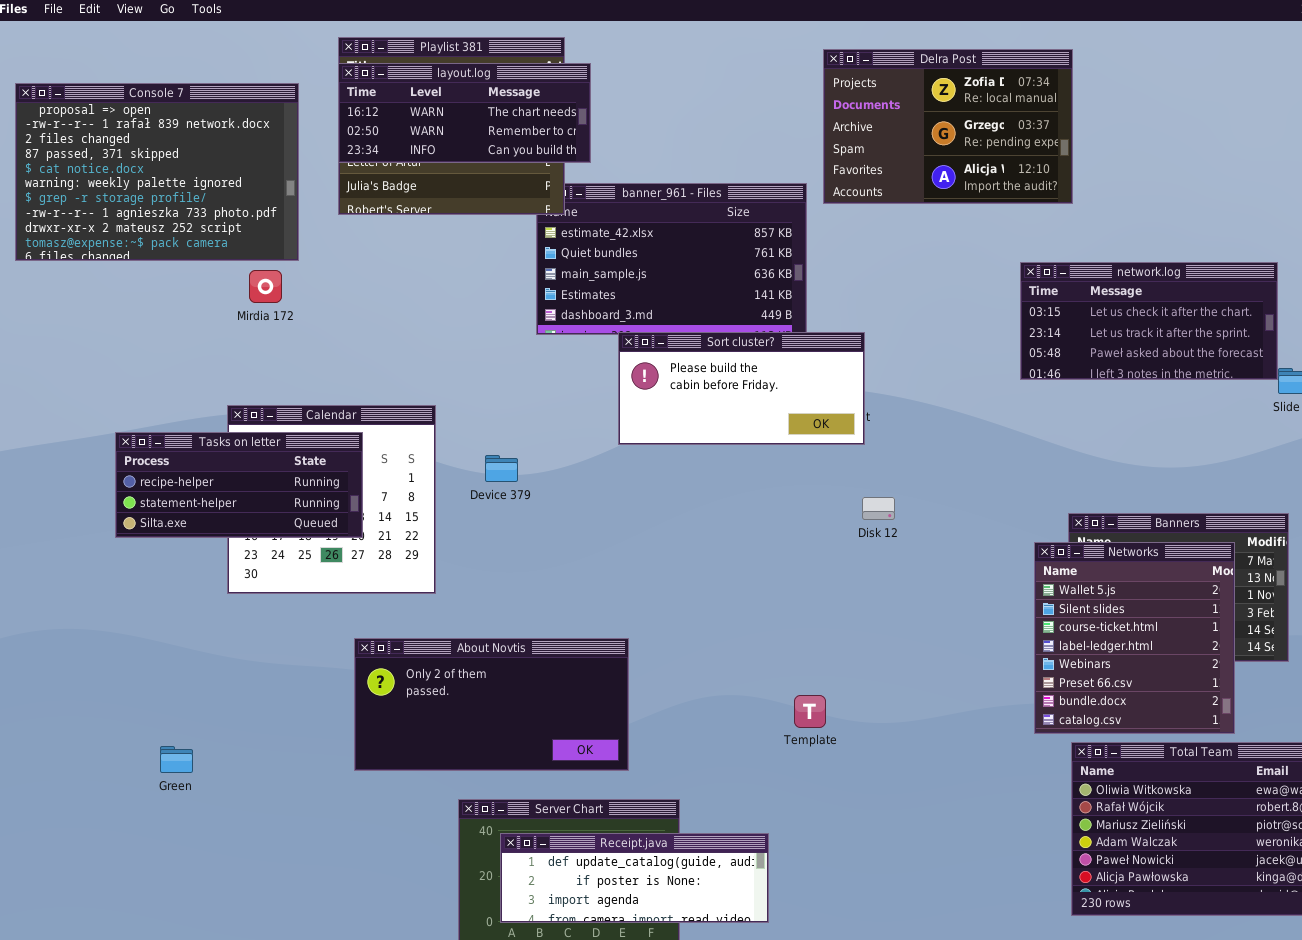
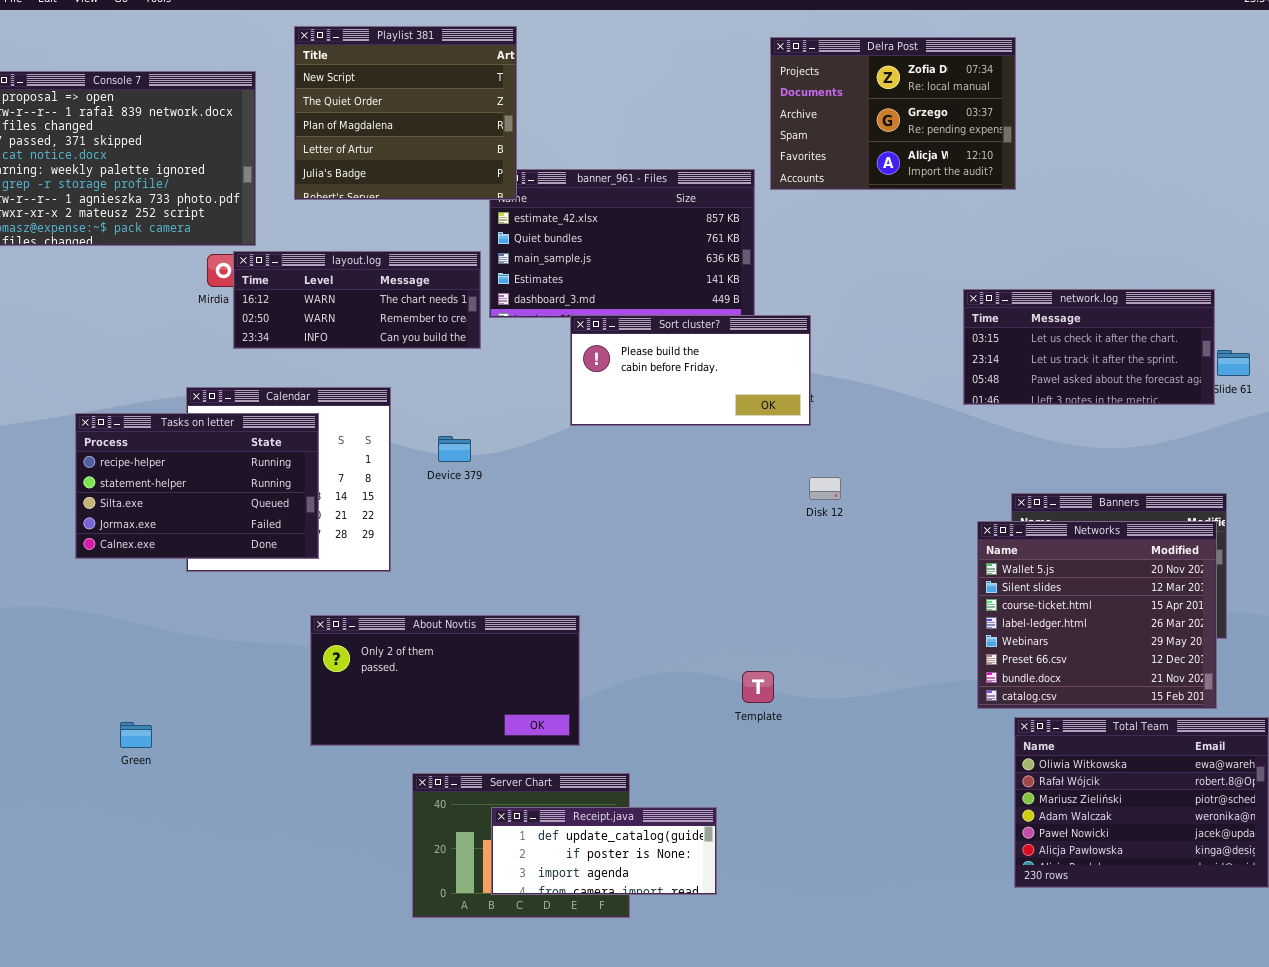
layout.log: [338,63,591,163] -> [233,251,481,349], moved
network.log: [1020,262,1278,380] -> [963,289,1215,405], moved
Tasks on letter: [115,432,363,538] -> [75,413,319,559], resized
Networks: [1034,542,1235,734] -> [977,521,1217,709], resized
Receipt.java: [500,833,769,923] -> [491,807,717,895], resized

